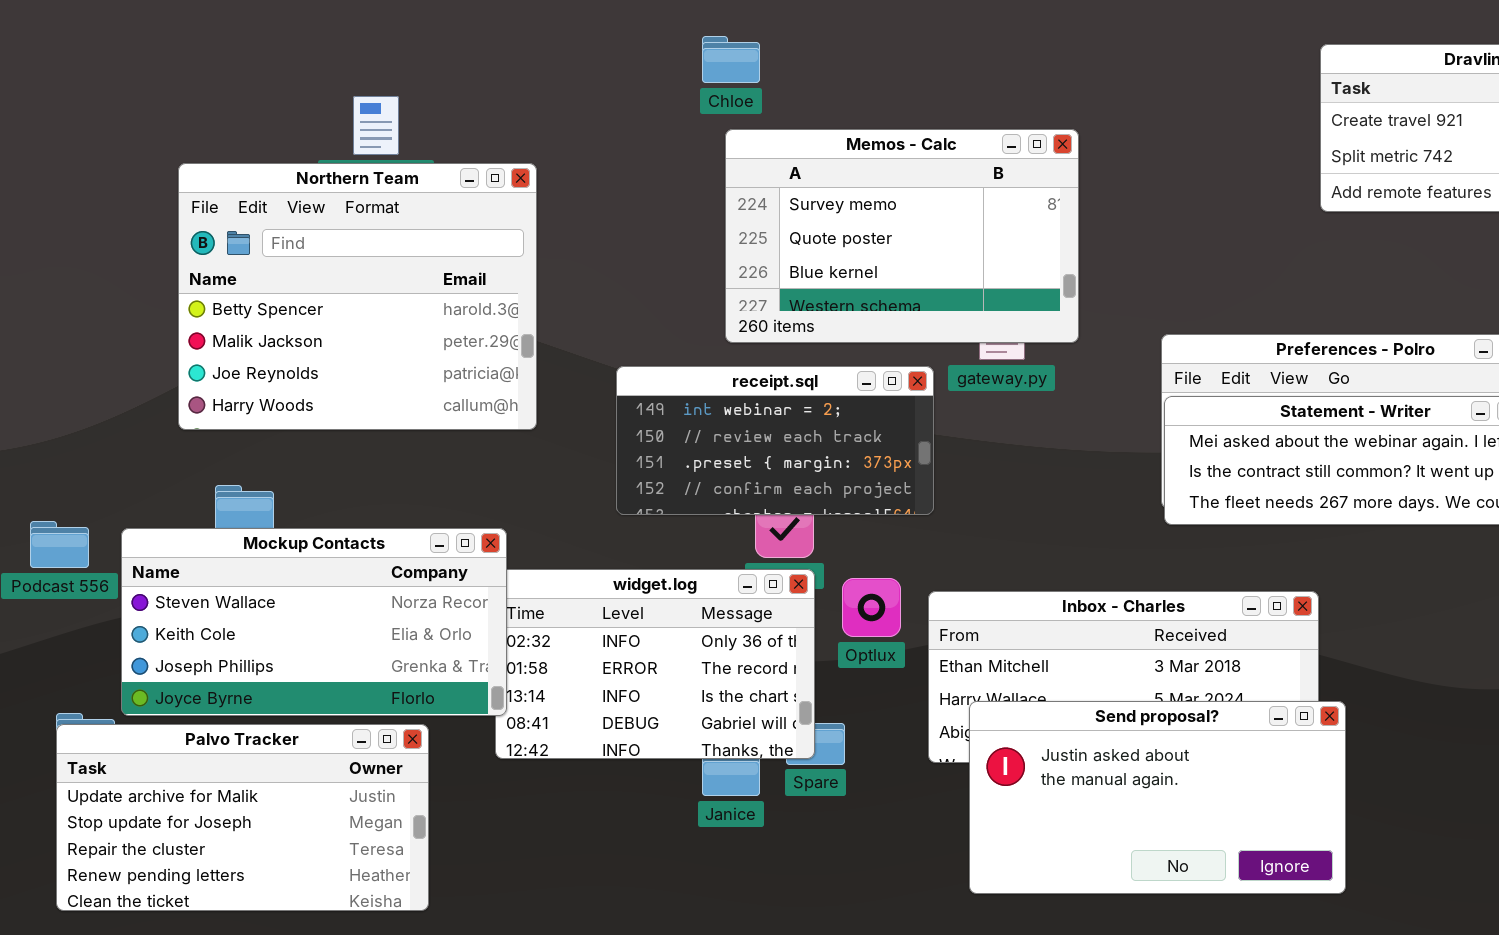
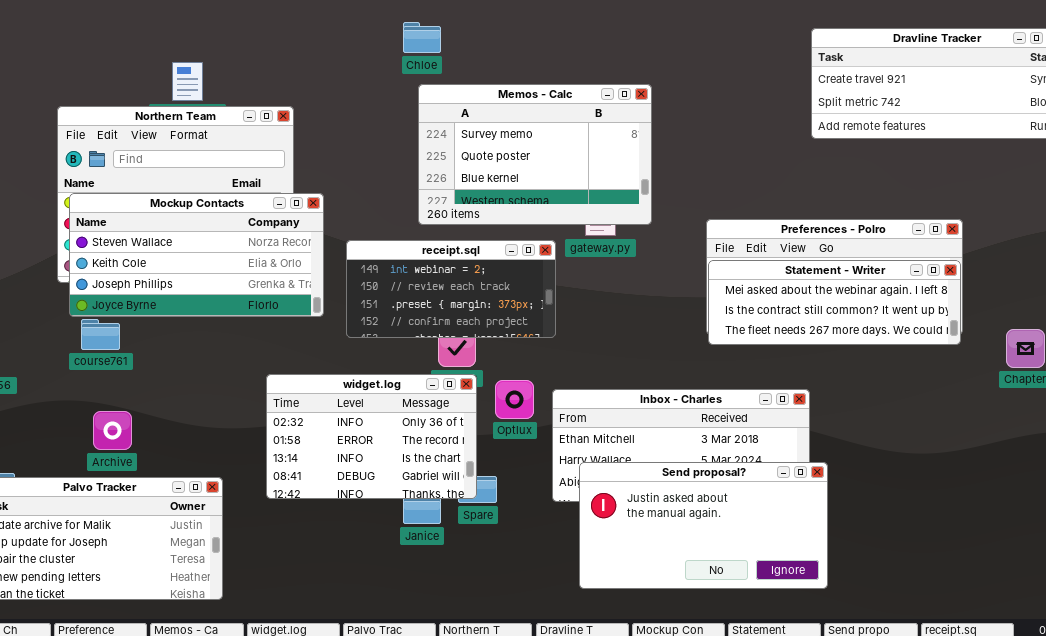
Mockup Contacts: [121,528,507,716] -> [69,193,324,317], moved

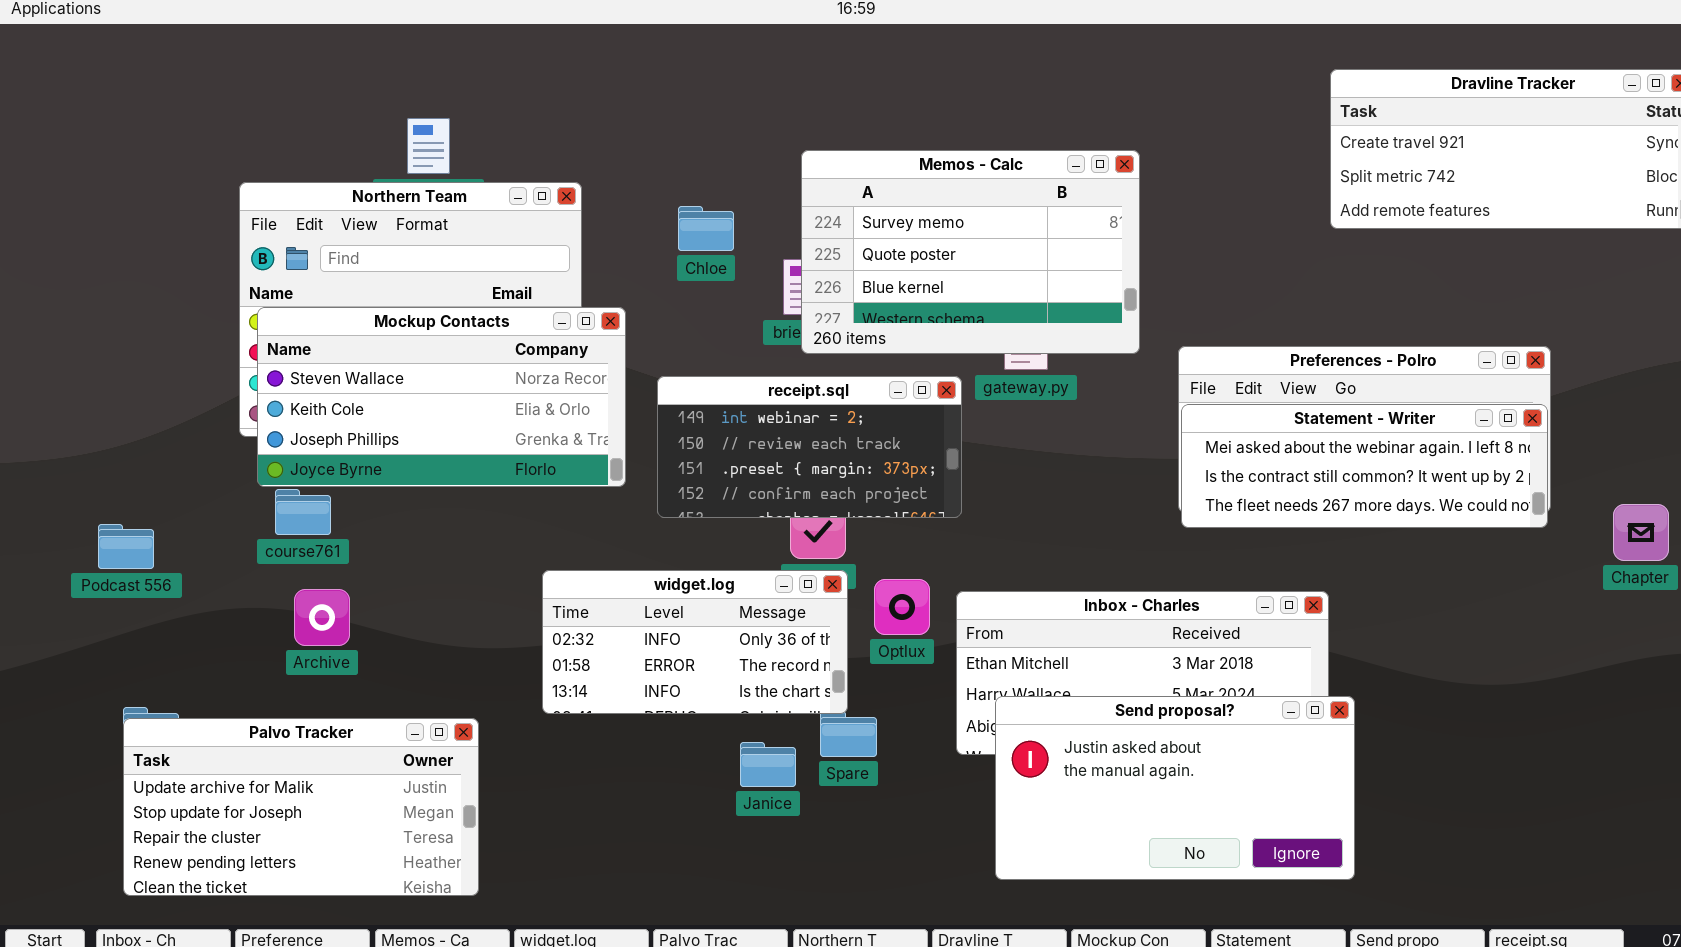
Chloe: [403,22,441,53] -> [678,206,734,251], moved
Memos - Calc: [418,84,652,225] -> [801,150,1140,354], moved
widget.log: [266,374,477,499] -> [542,570,848,714], resized
Archive: [93,411,132,450] -> [294,589,350,646], moved

